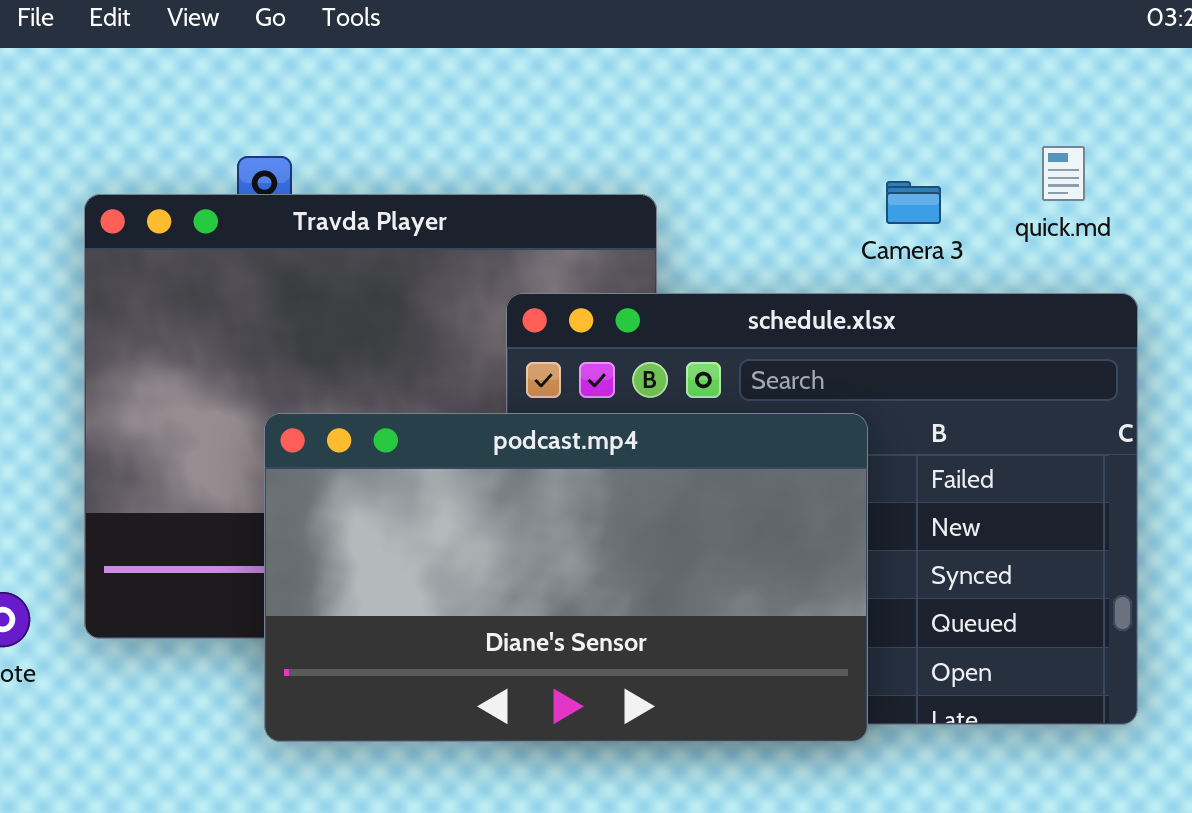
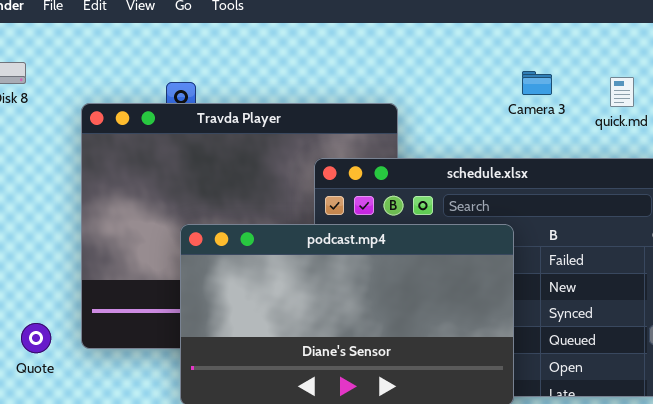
Camera 3: [886,181,941,224] -> [522,71,552,95], moved

